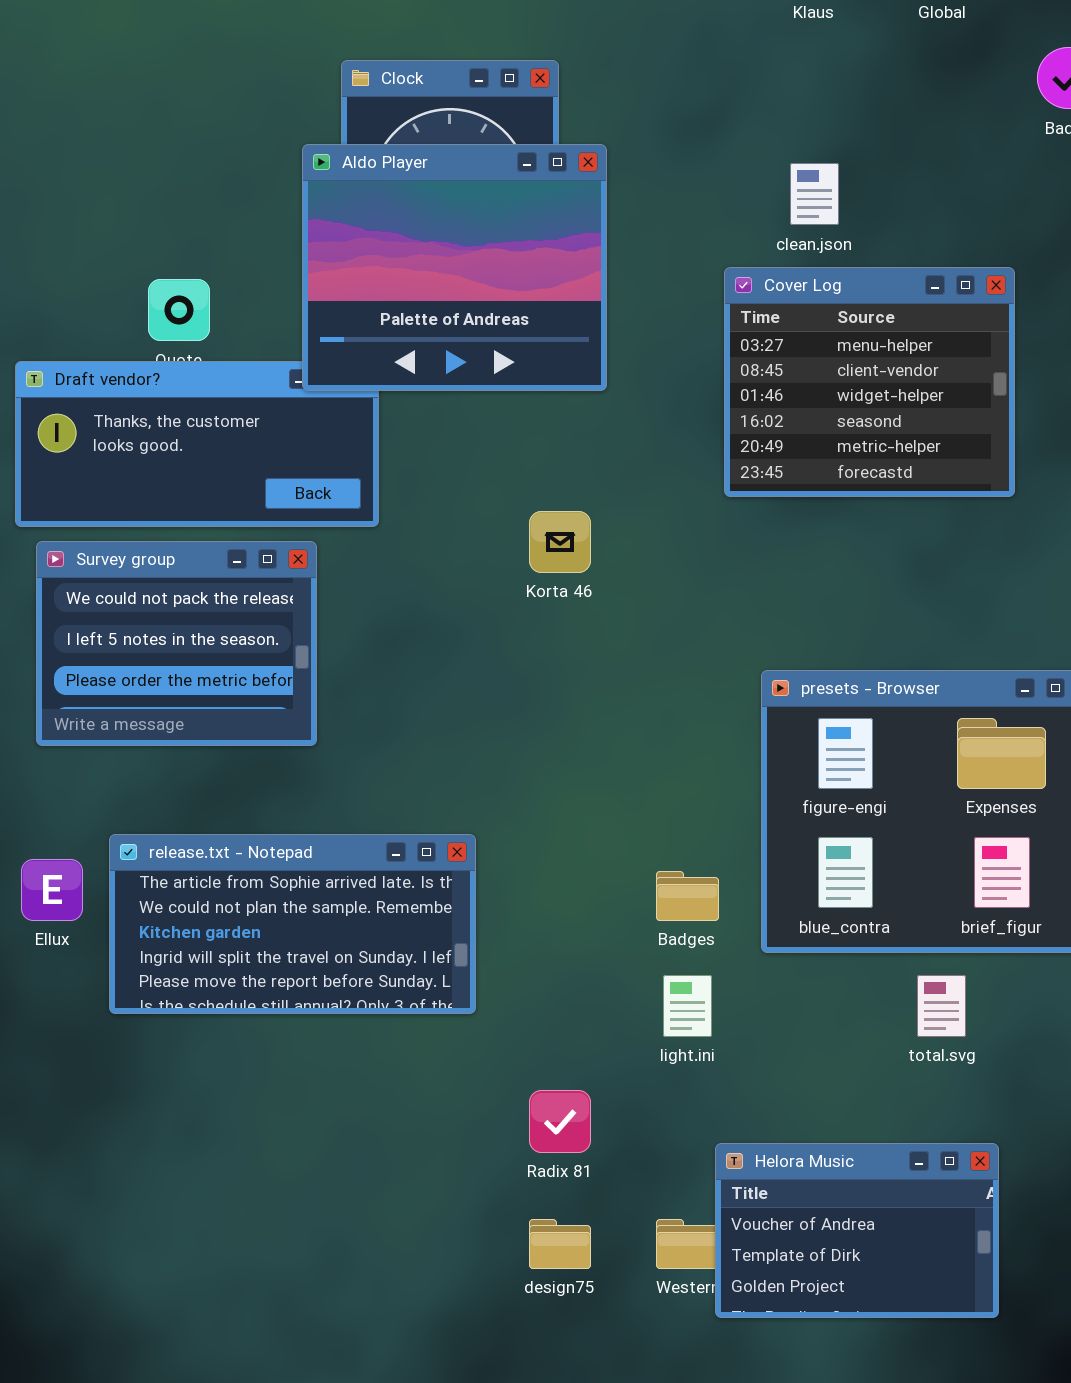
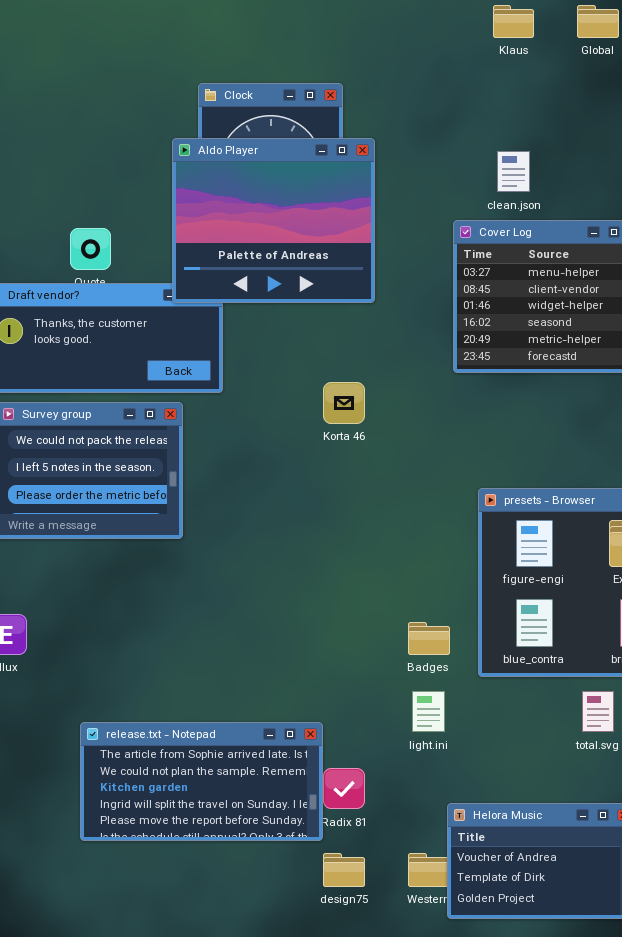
release.txt - Notepad: [109,834,476,1014] -> [80,722,323,841], moved

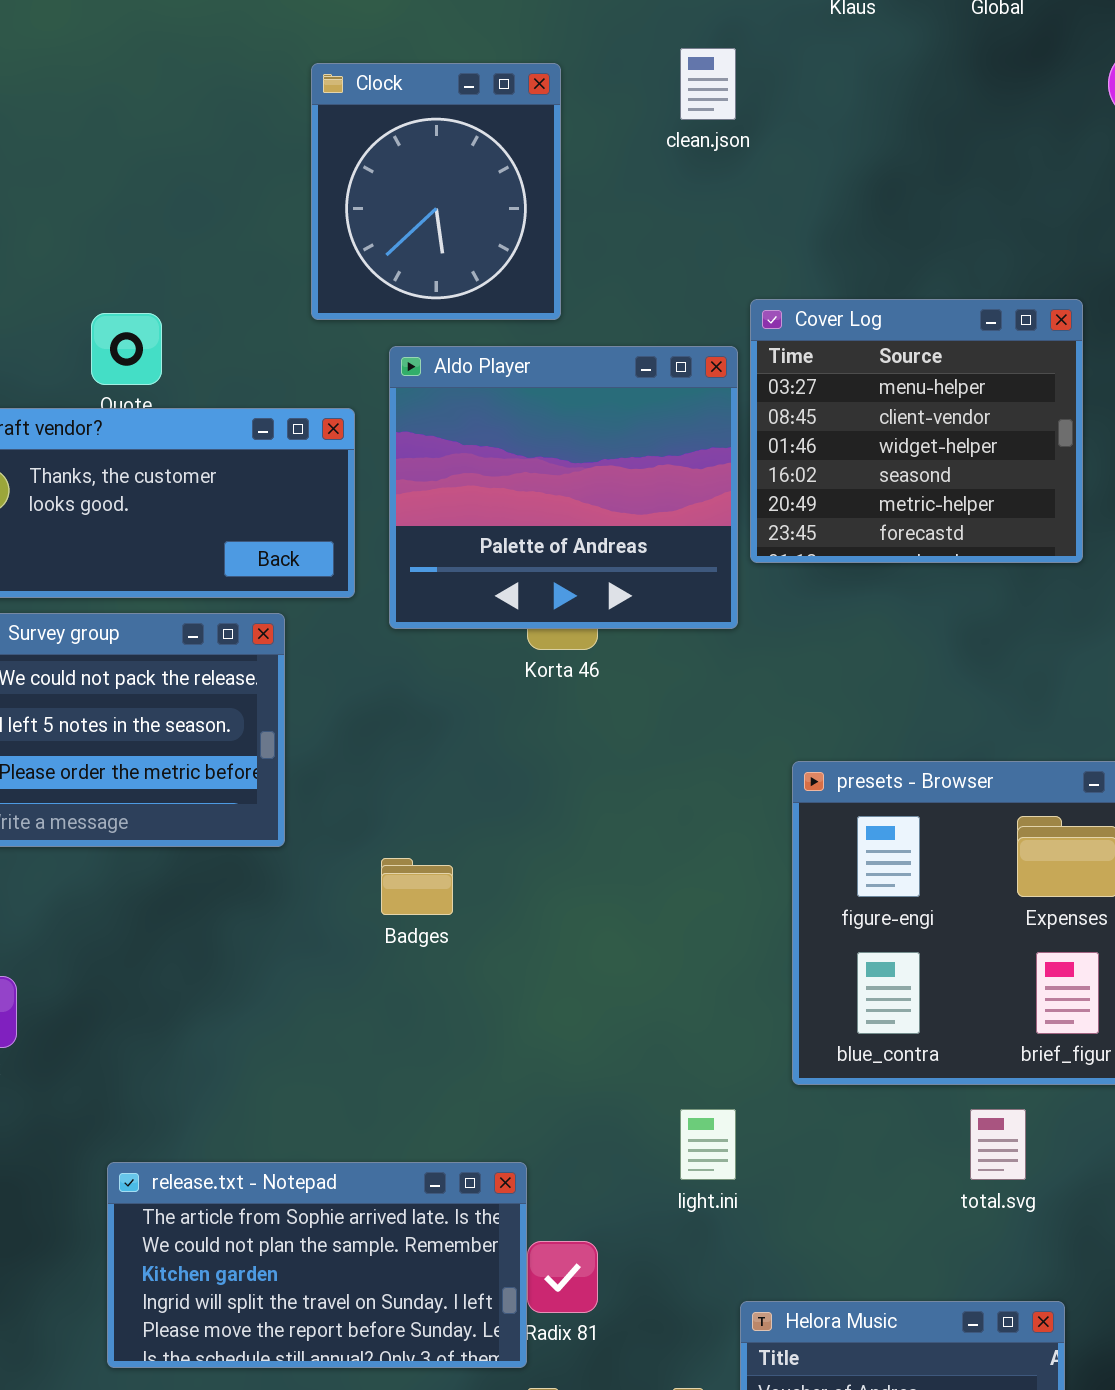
Aldo Player: [172,138,375,303] -> [389,346,738,629], moved
clean.json: [497,151,530,192] -> [680,48,736,120], moved
Badges: [408,622,450,655] -> [381,858,453,915], moved

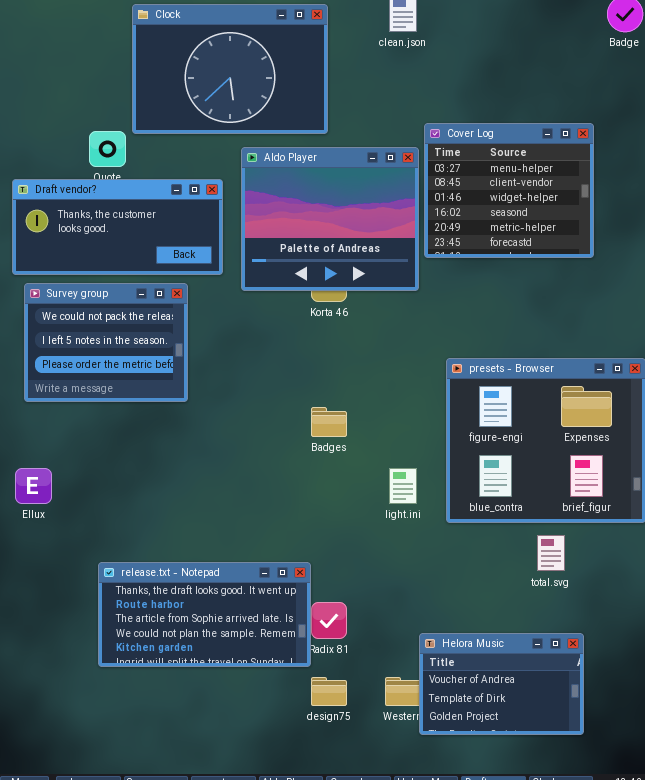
Clock: [311,63,561,320] -> [132,4,328,134], resized
Badges: [381,858,453,915] -> [311,407,347,437], moved
light.ini: [680,1109,736,1180] -> [389,468,417,504], moved
release.txt - Notepad: [107,1162,527,1368] -> [98,562,311,667], scrolled up 2 rows

